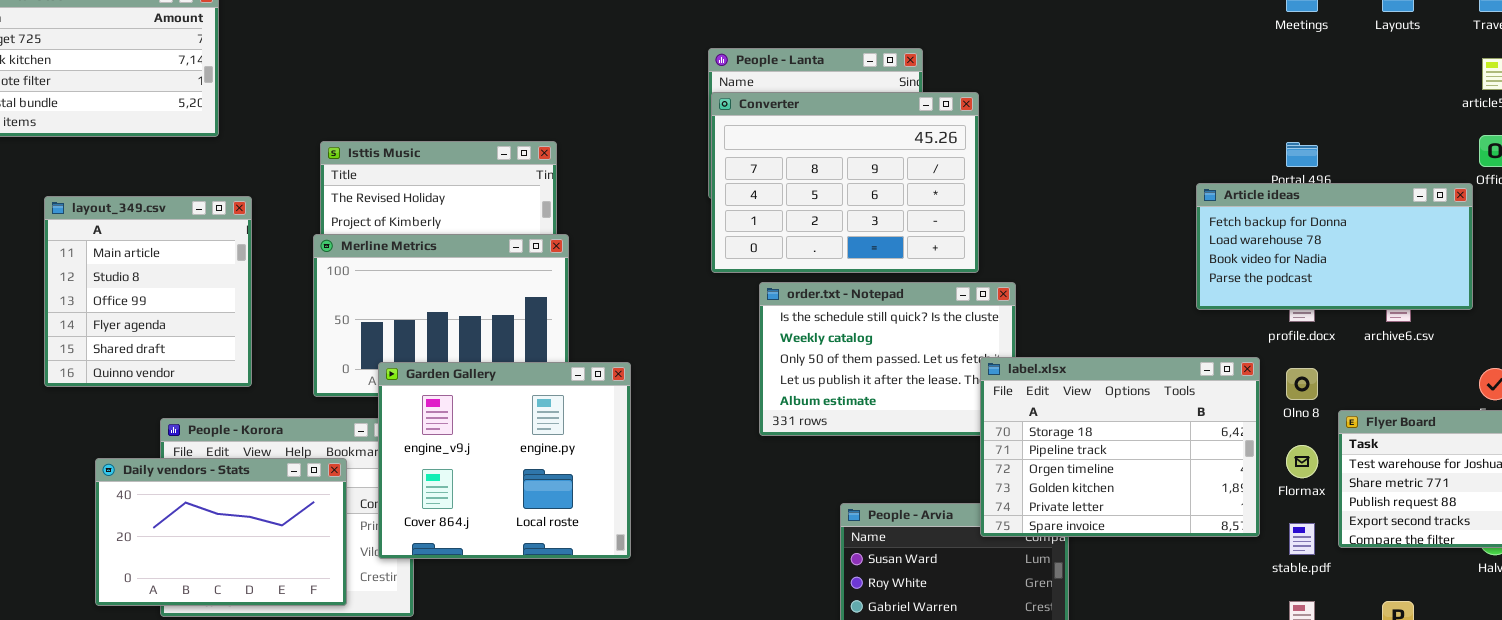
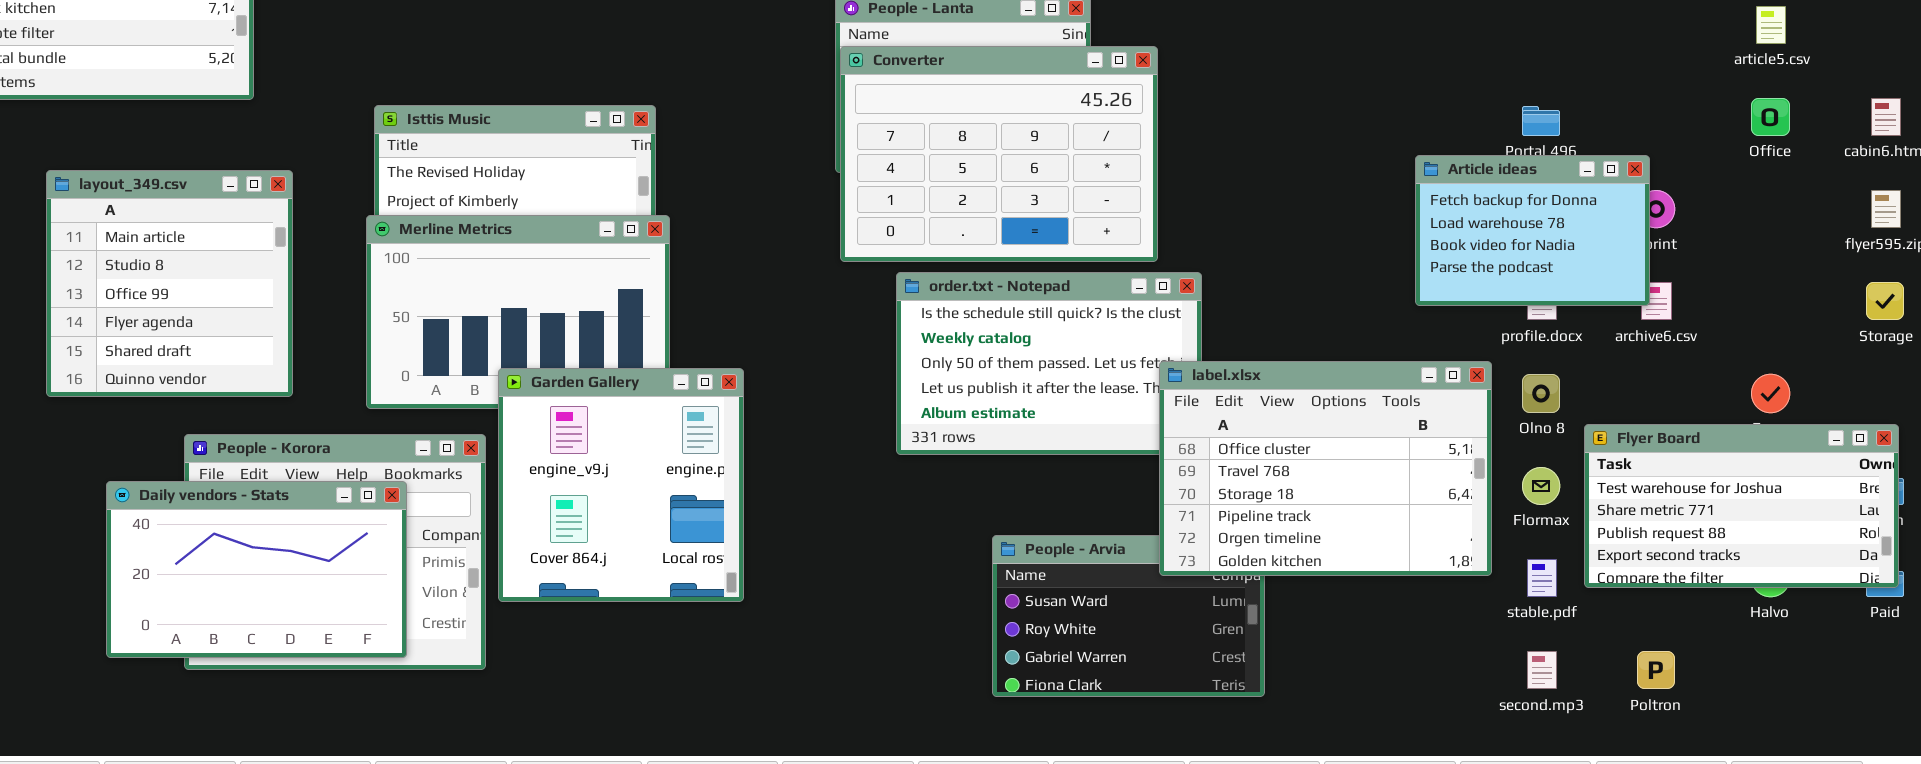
Article ideas: [1196,183,1473,310] -> [1415,155,1650,306], resized
label.xlsx: [980,357,1260,537] -> [1159,361,1492,576], scrolled up 2 rows
Garden Gallery: [378,362,631,559] -> [498,368,744,602], resized

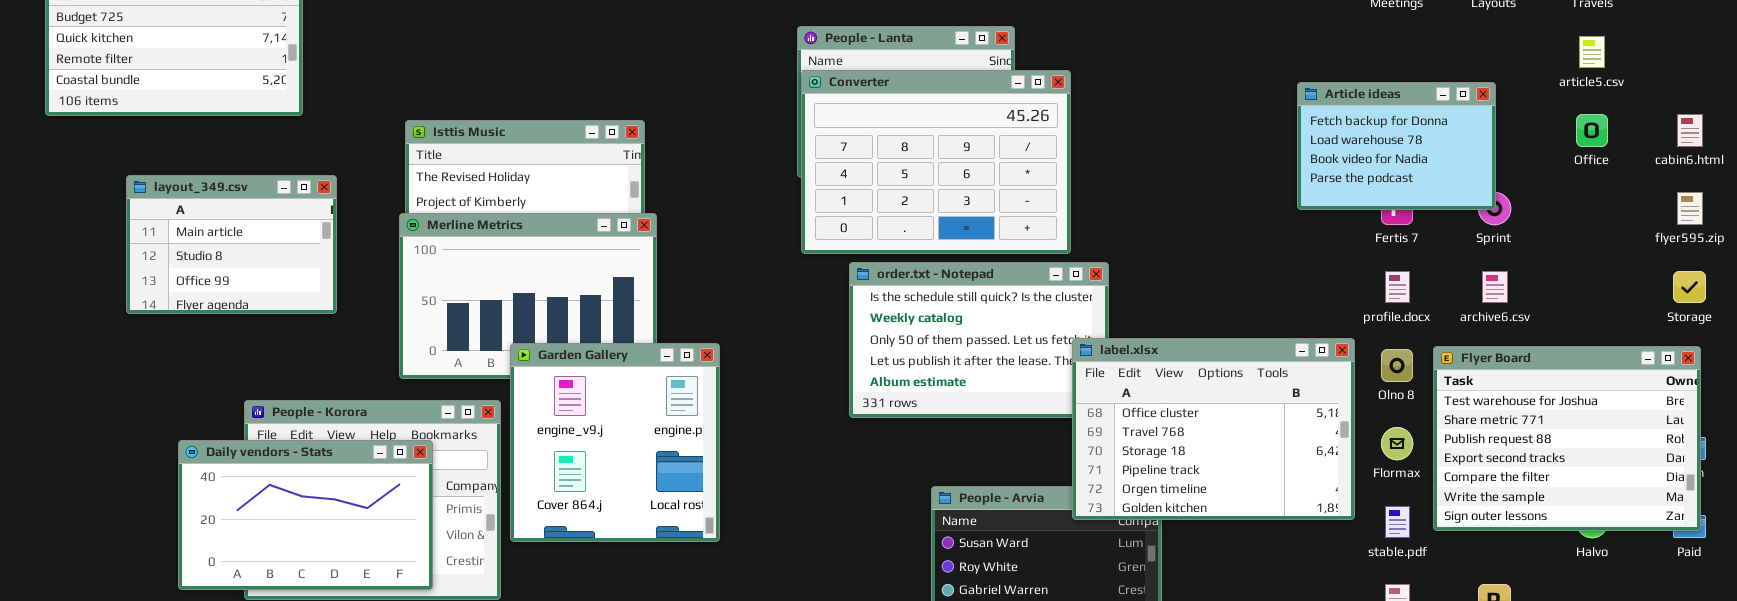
Article ideas: [1415,155,1650,306] -> [1297,82,1496,210], moved
layout_349.csv: [46,170,293,397] -> [126,175,337,314], resized
Flyer Board: [1584,424,1899,588] -> [1433,346,1701,531], resized

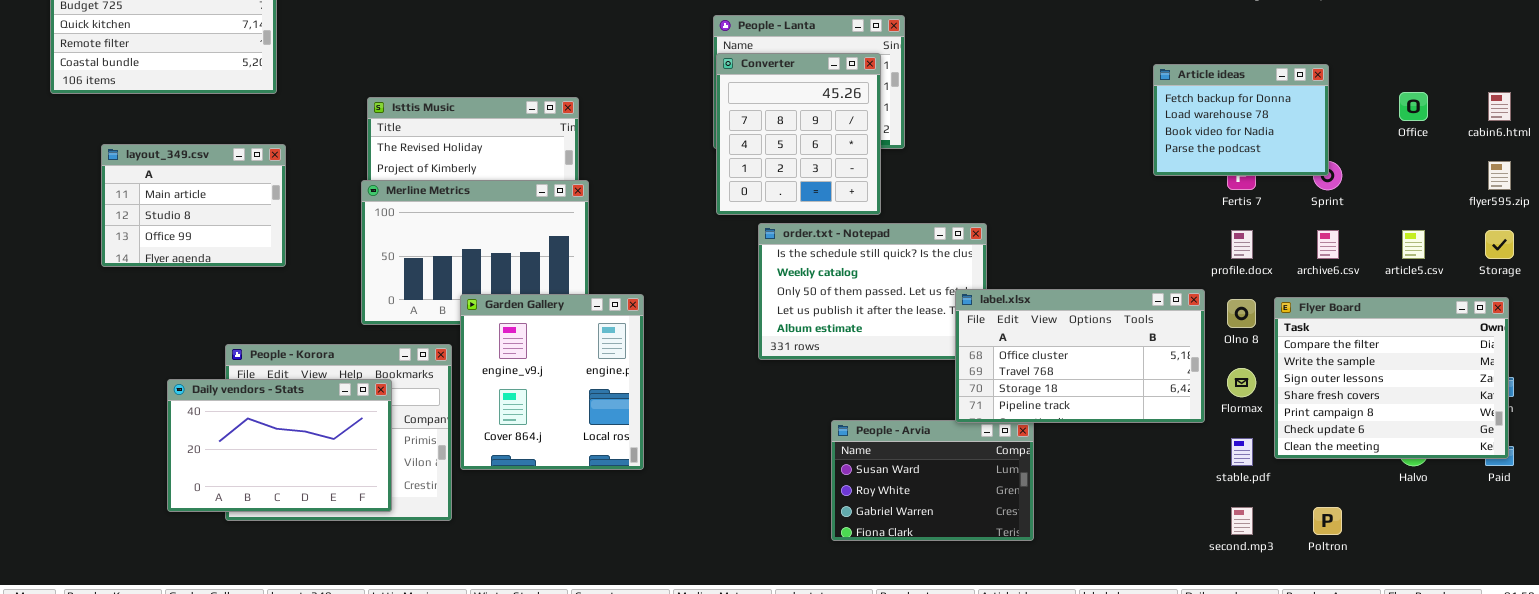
article5.csv: [1579,36,1605,68] -> [1402,230,1425,259], moved
Converter: [801,70,1071,254] -> [716,53,881,215], resized
layout_349.csv: [126,175,337,314] -> [101,144,286,267], moved
label.xlsx: [1072,338,1355,520] -> [955,289,1205,423], resized
Flyer Board: [1433,346,1701,531] -> [1274,297,1509,459], scrolled down 4 rows

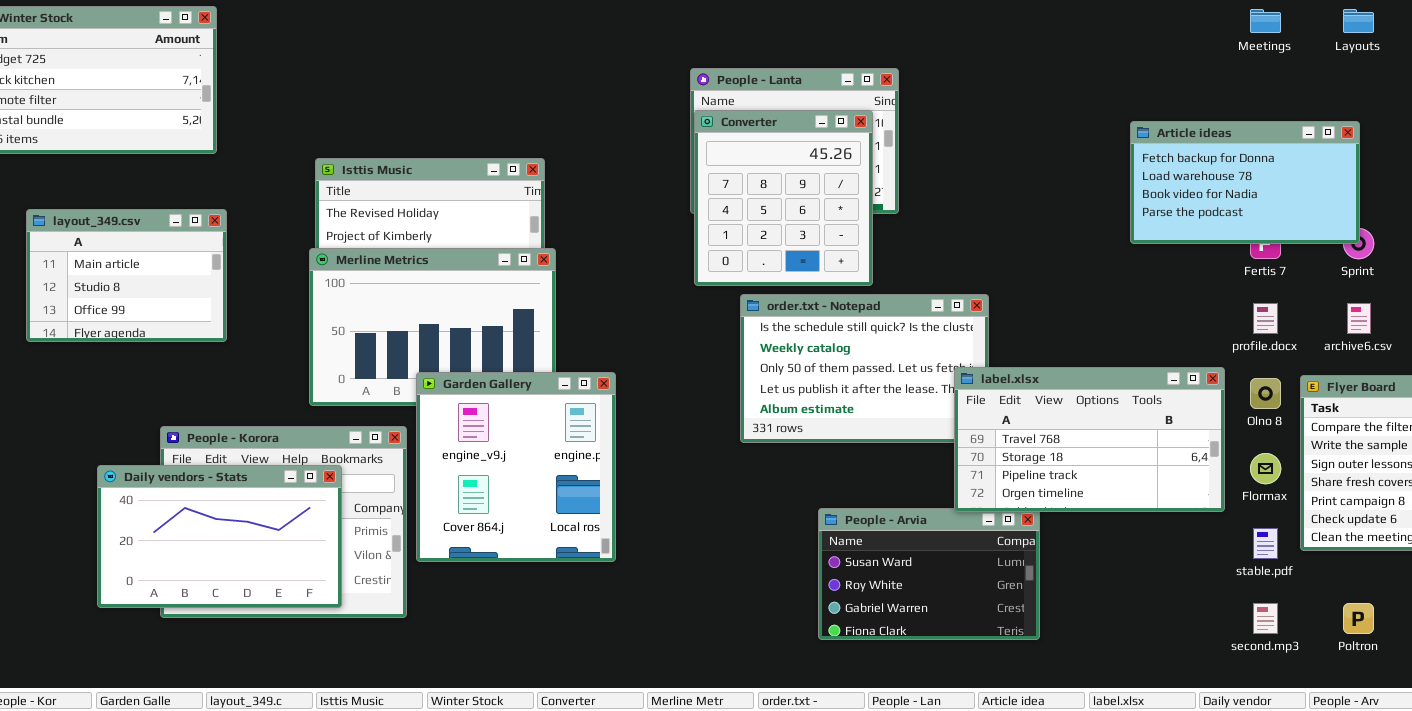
Article ideas: [1153,64,1329,176] -> [1130,121,1360,244], resized
label.xlsx: [955,289,1205,423] -> [954,367,1225,512], scrolled down 1 row

